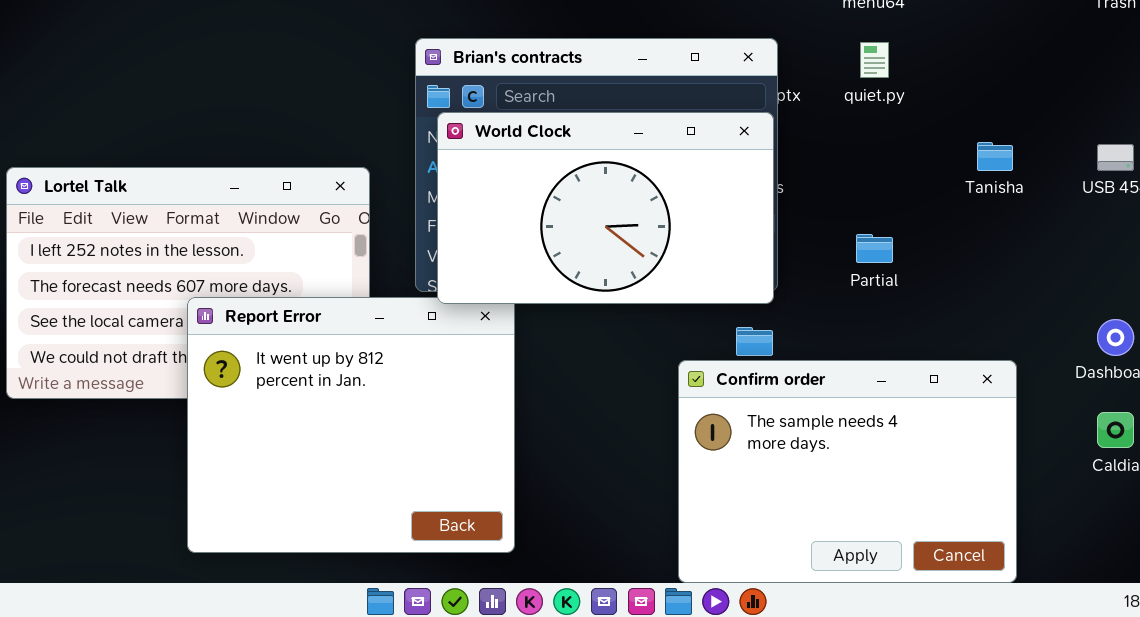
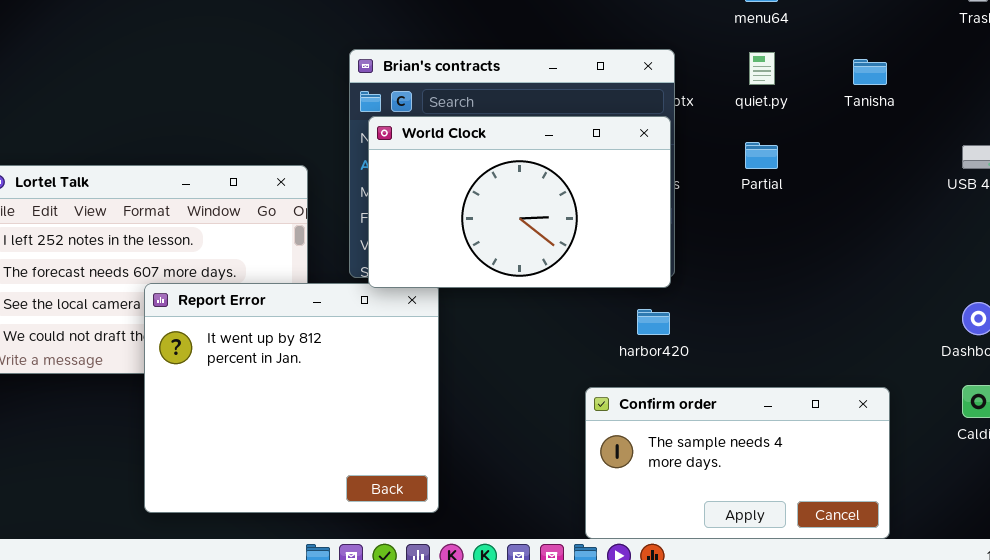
Tanisha: [977,142,1013,171] -> [853,59,887,85], moved
Partial: [856,234,893,263] -> [745,142,778,169], moved
Confirm order: [678,360,1017,583] -> [585,387,890,539], resized

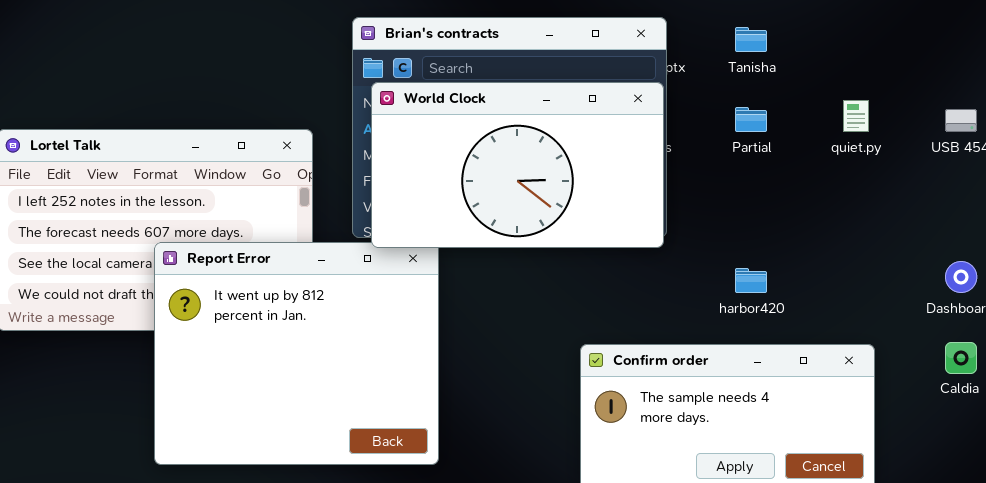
quiet.py: [749,52,775,85] -> [843,100,869,132], moved
Tanisha: [853,59,887,85] -> [735,27,767,52], moved
harbor420: [637,309,670,335] -> [735,268,767,293], moved

